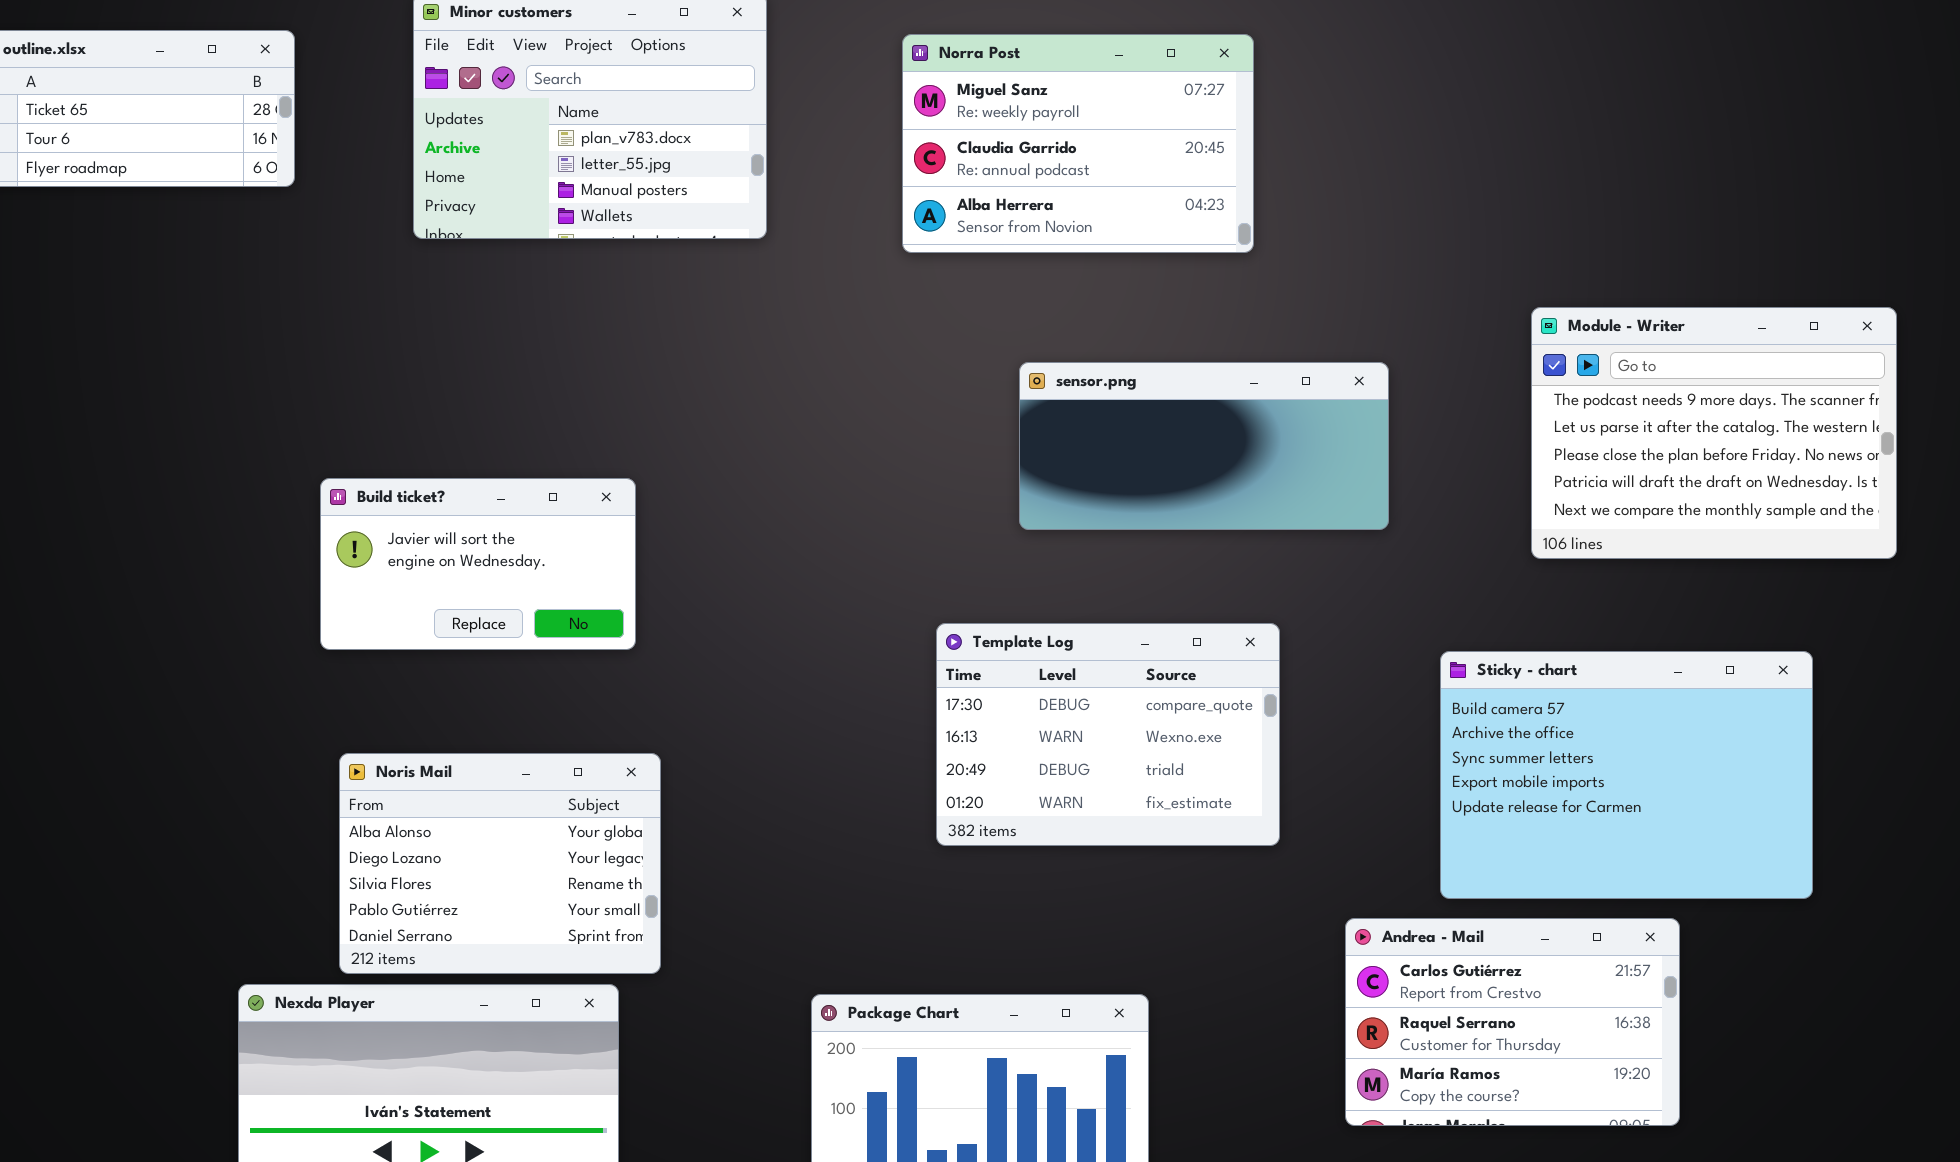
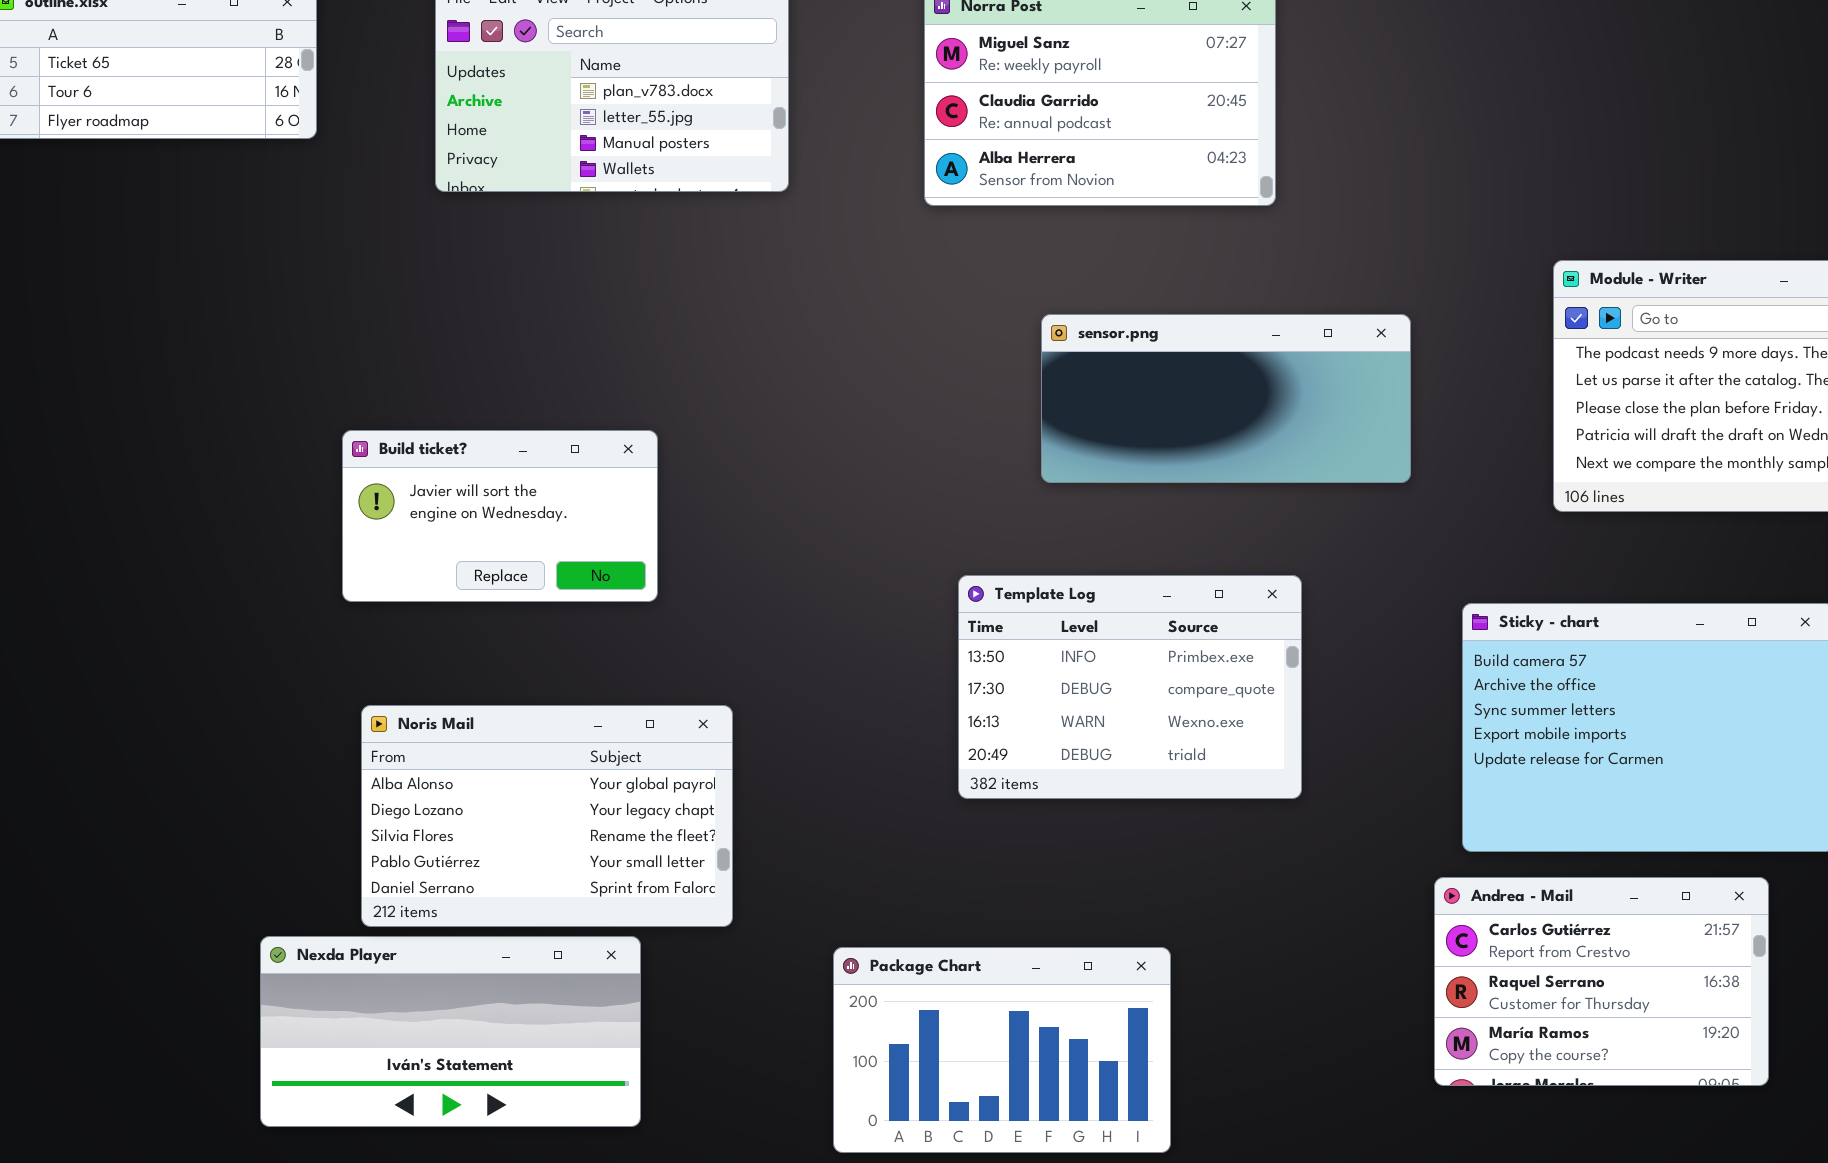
Template Log: [936,623,1280,846] -> [958,575,1302,799], scrolled up 1 row
Noris Mail: [339,753,661,974] -> [361,705,733,927], resized
Andrea - Mail: [1345,918,1680,1126] -> [1434,877,1769,1086], moved

